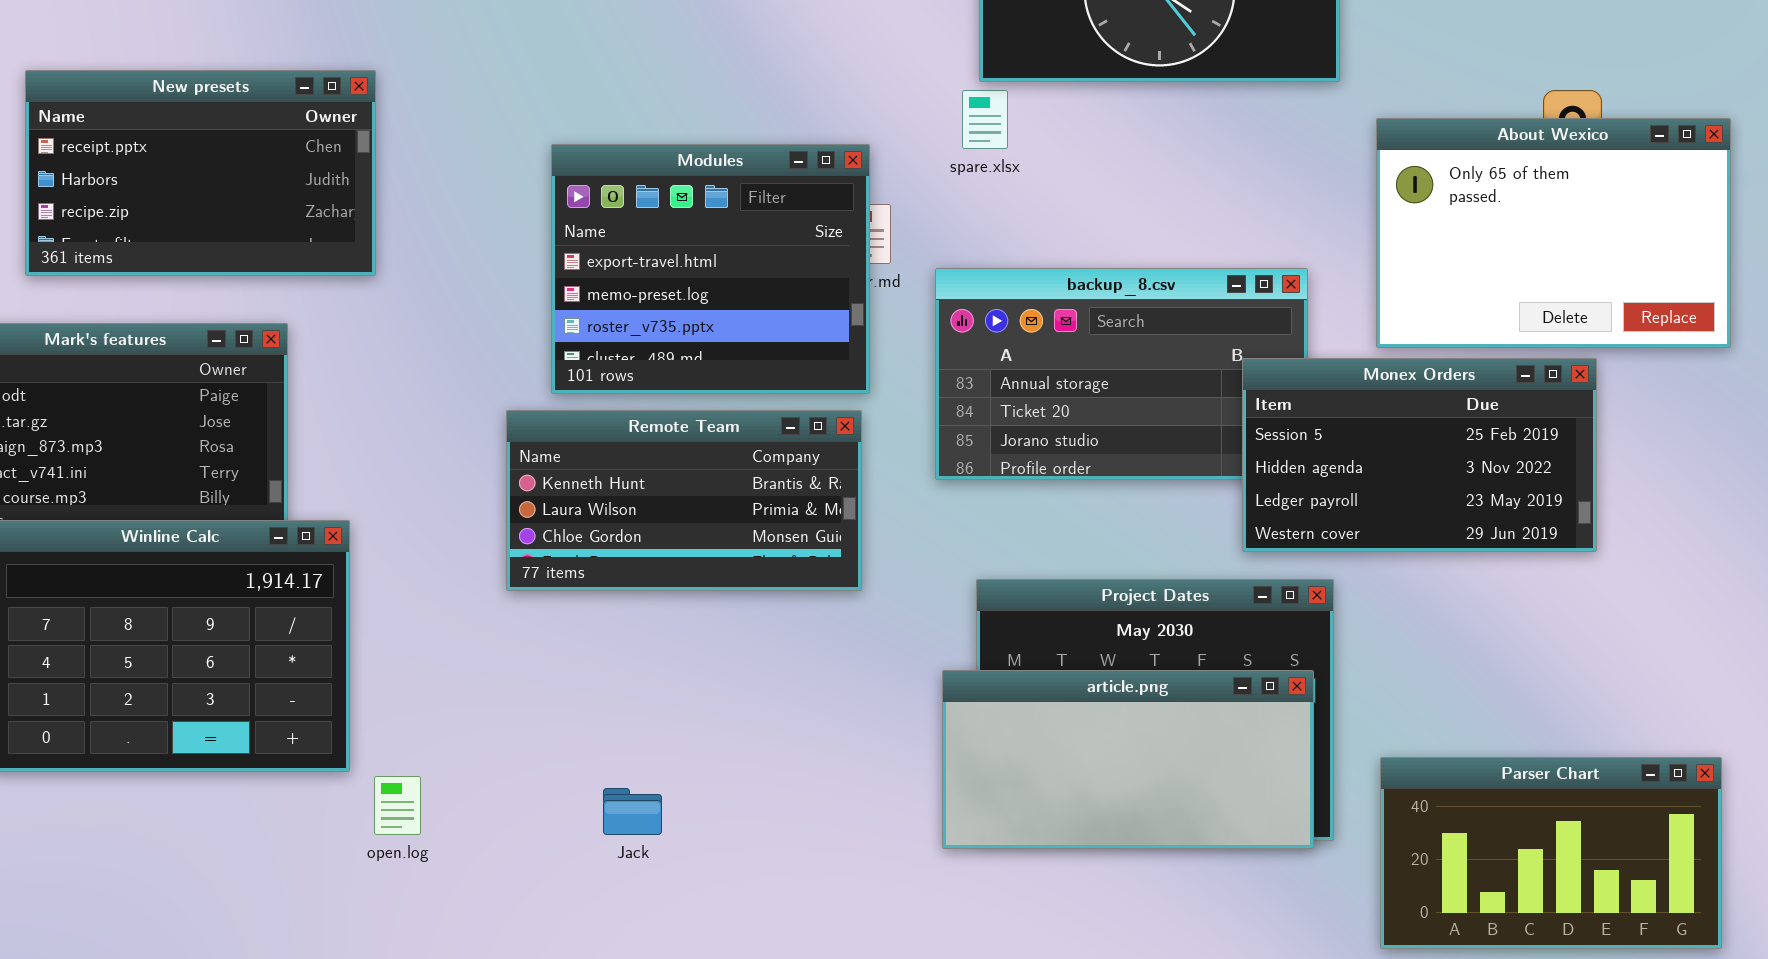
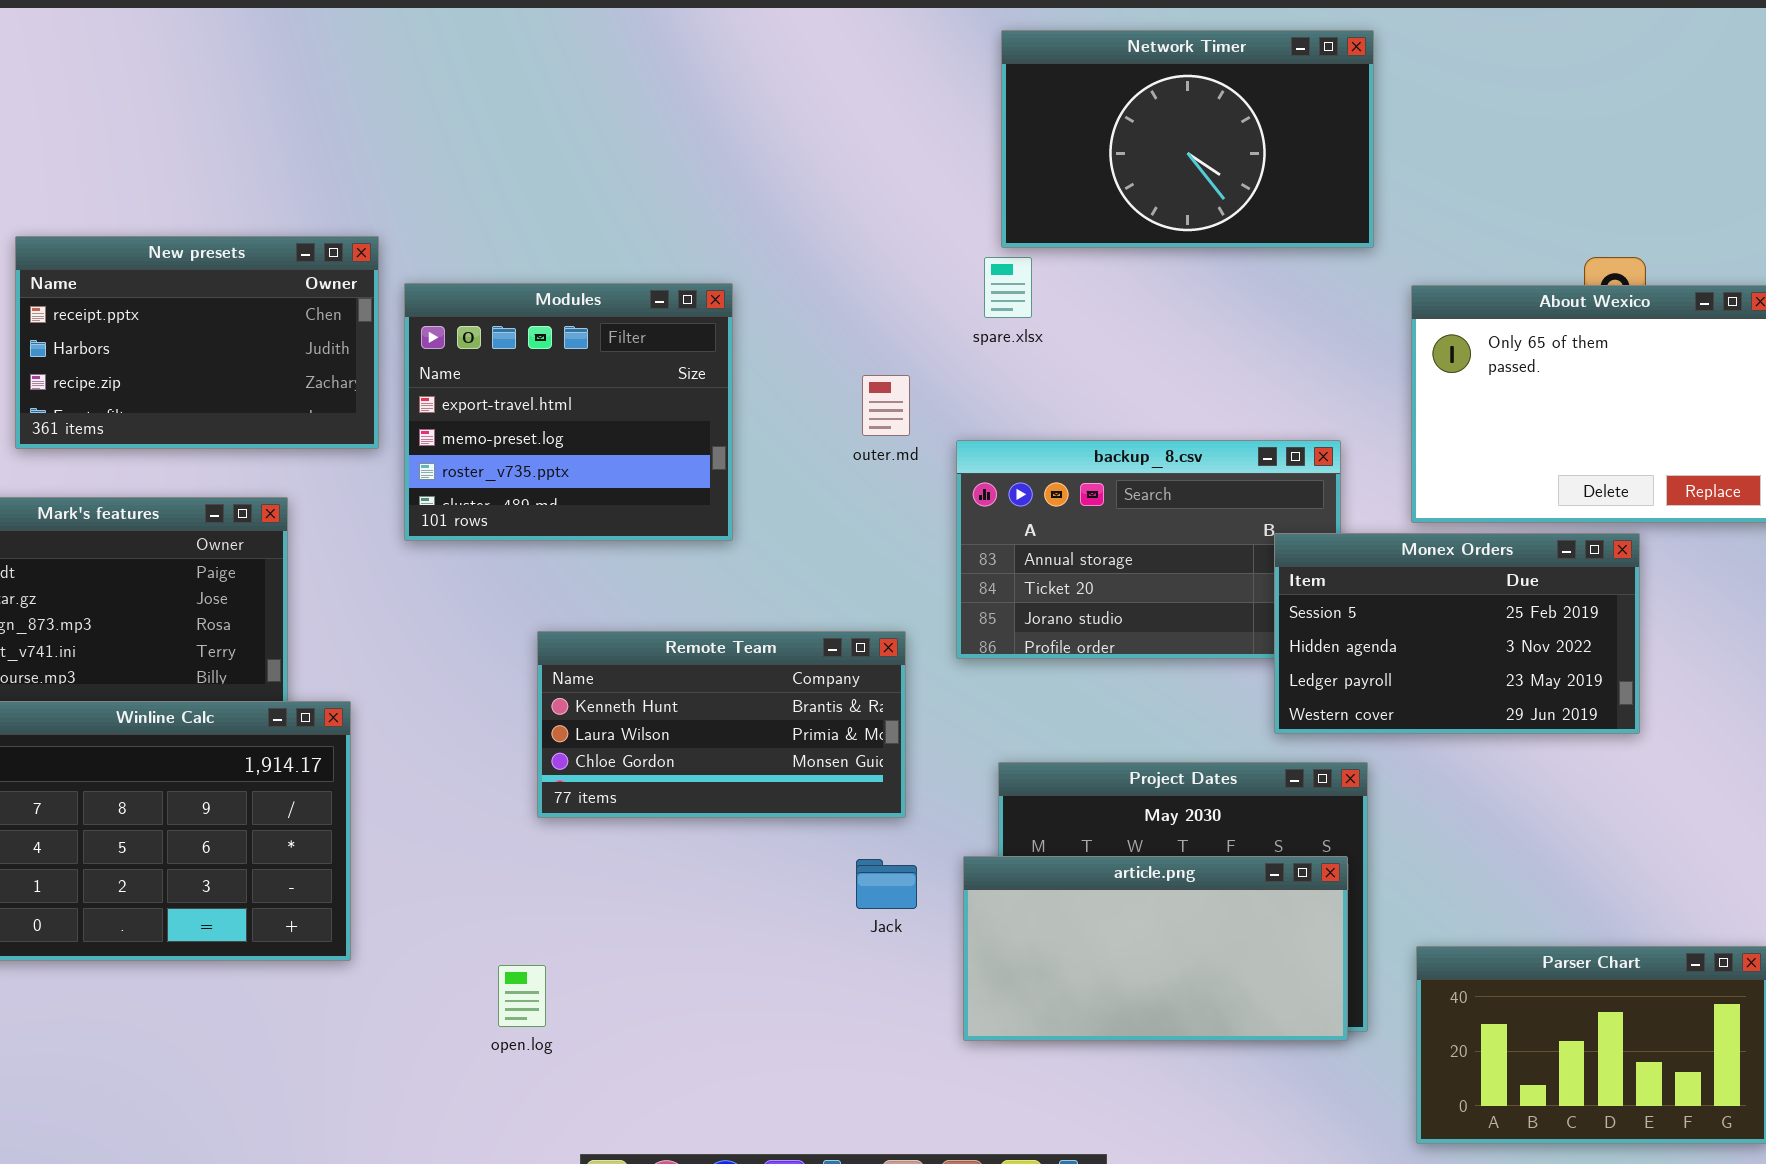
Modules: [551,144,870,394] -> [404,283,733,541], moved
Remote Team: [506,410,862,591] -> [537,631,906,818], moved
open.log: [374,776,421,835] -> [498,965,546,1027], moved
Jack: [603,788,662,835] -> [856,859,917,909], moved

